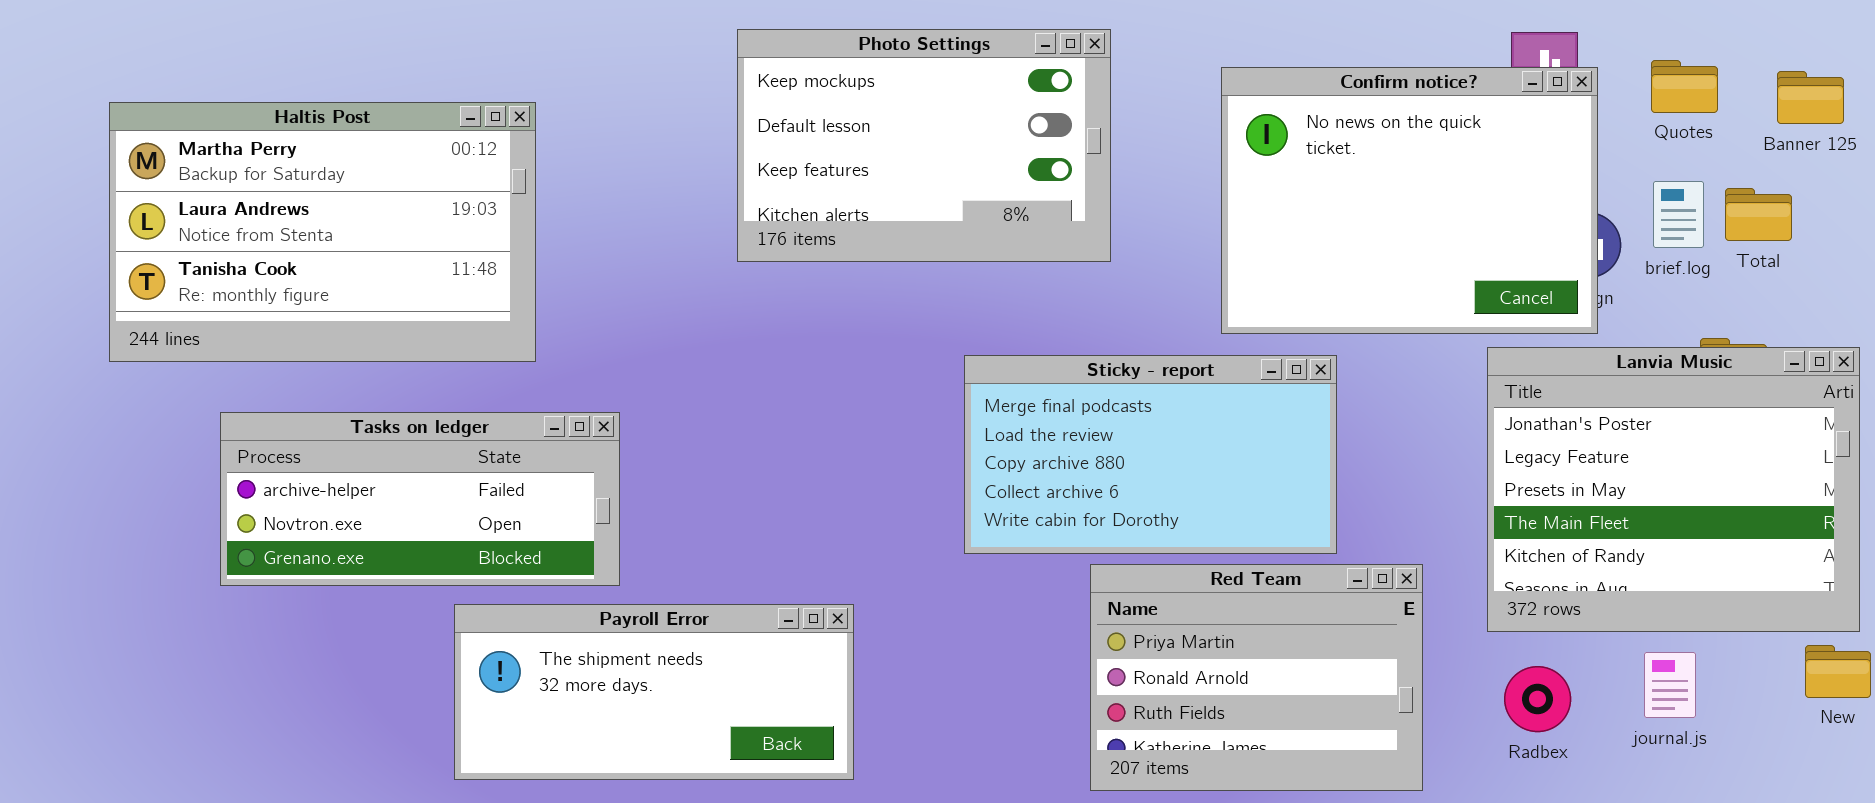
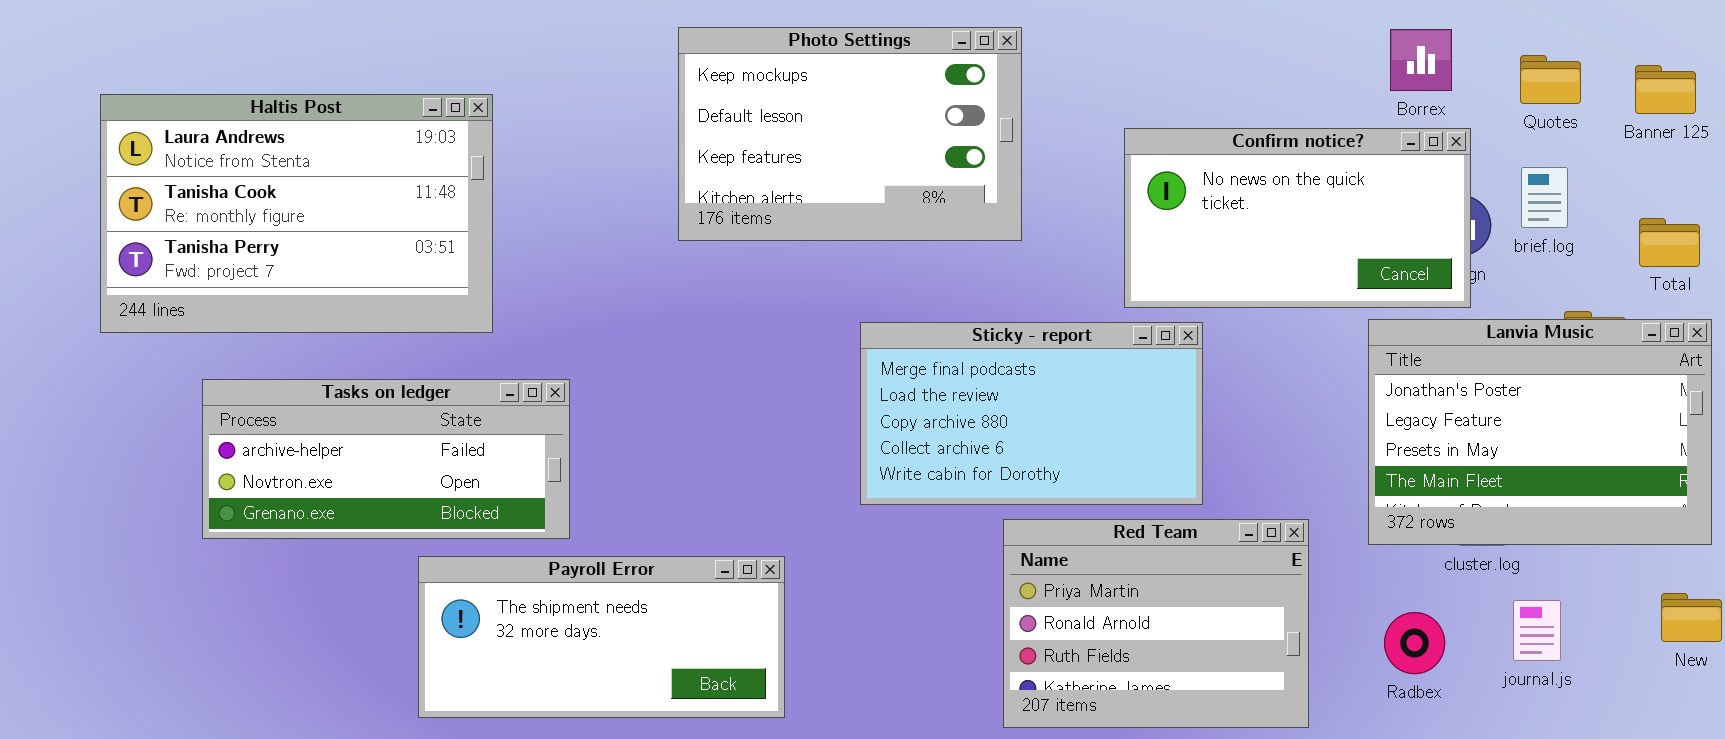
Confirm notice?: [1221,67,1598,334] -> [1124,128,1471,308], resized
Haltis Post: [109,102,536,362] -> [100,94,493,333], scrolled down 1 row
Total: [1725,188,1792,241] -> [1639,218,1700,267], moved
Lanvia Music: [1487,347,1860,632] -> [1368,319,1712,545], resized
Sticky - report: [964,355,1337,554] -> [860,322,1203,505], moved

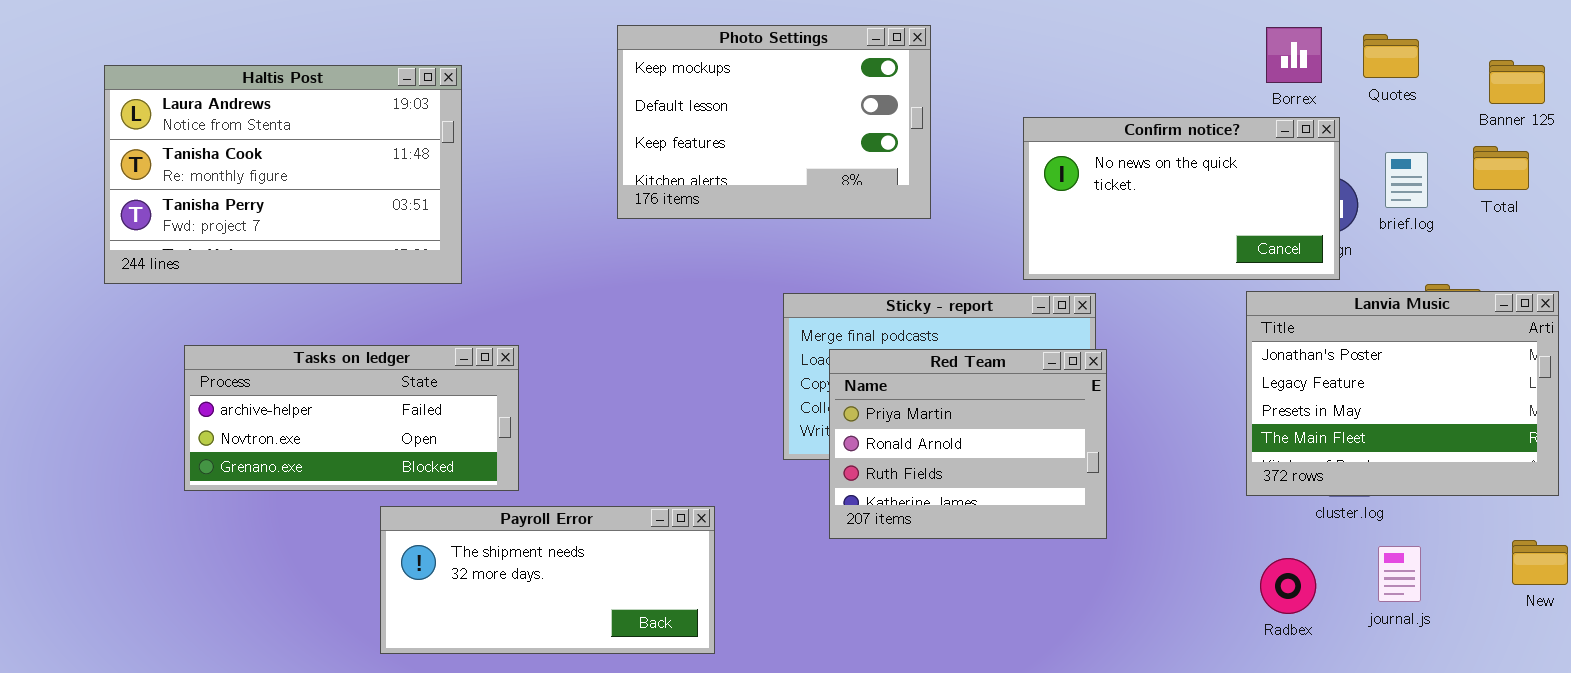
Quotes: [1520,55,1581,104] -> [1363,34,1419,78], moved
Haltis Post: [100,94,493,333] -> [104,65,462,284], moved
Total: [1639,218,1700,267] -> [1473,146,1529,190], moved
Red Team: [1003,519,1309,728] -> [829,349,1107,539], moved

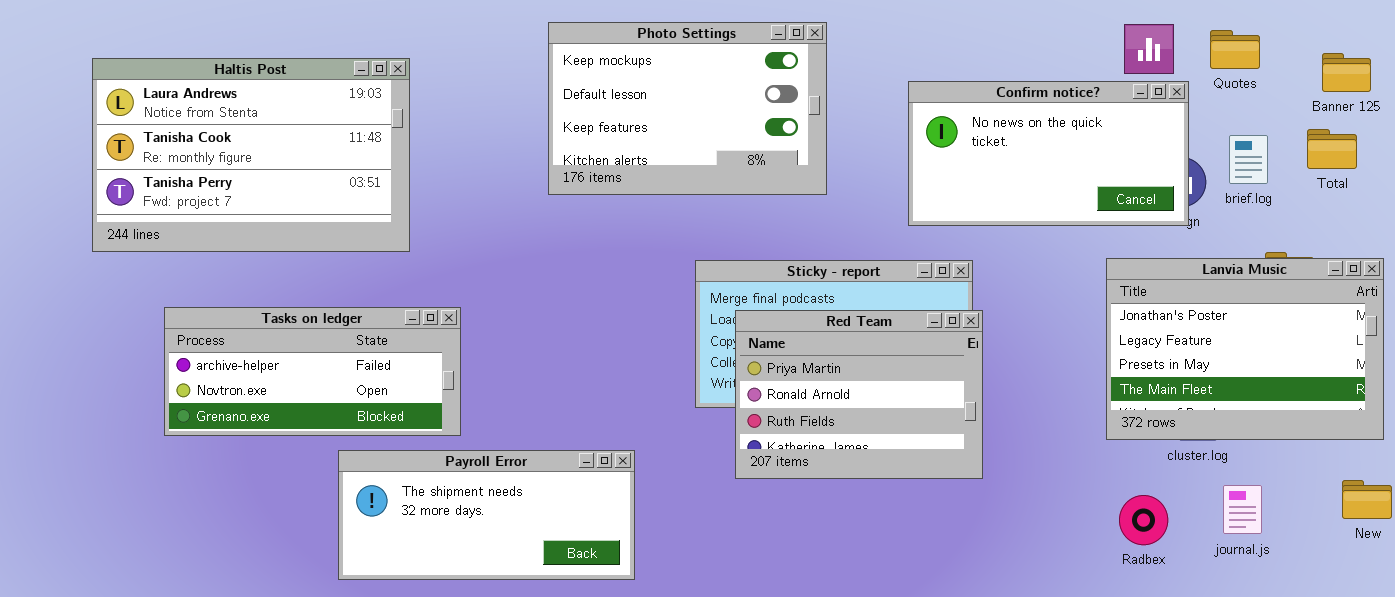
Confirm notice?: [1023,117,1340,280] -> [908,81,1189,226], moved

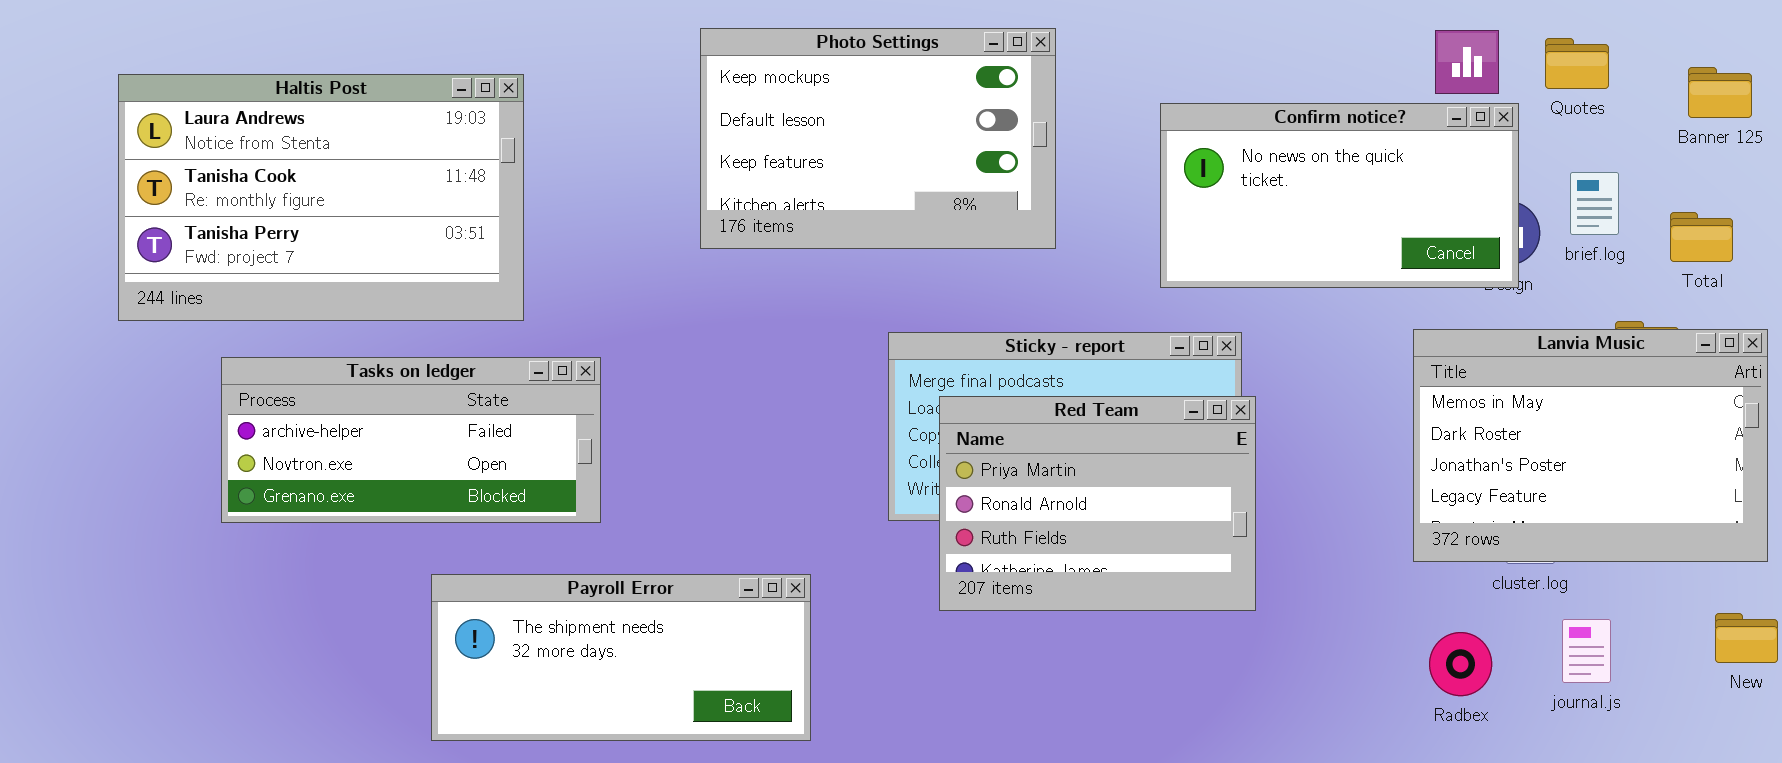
Total: [1307,129,1357,169] -> [1670,212,1733,262], moved
Lanvia Music: [1106,258,1384,440] -> [1413,329,1768,562], scrolled up 2 rows
Tasks on ledger: [164,307,461,436] -> [221,357,601,523], moved

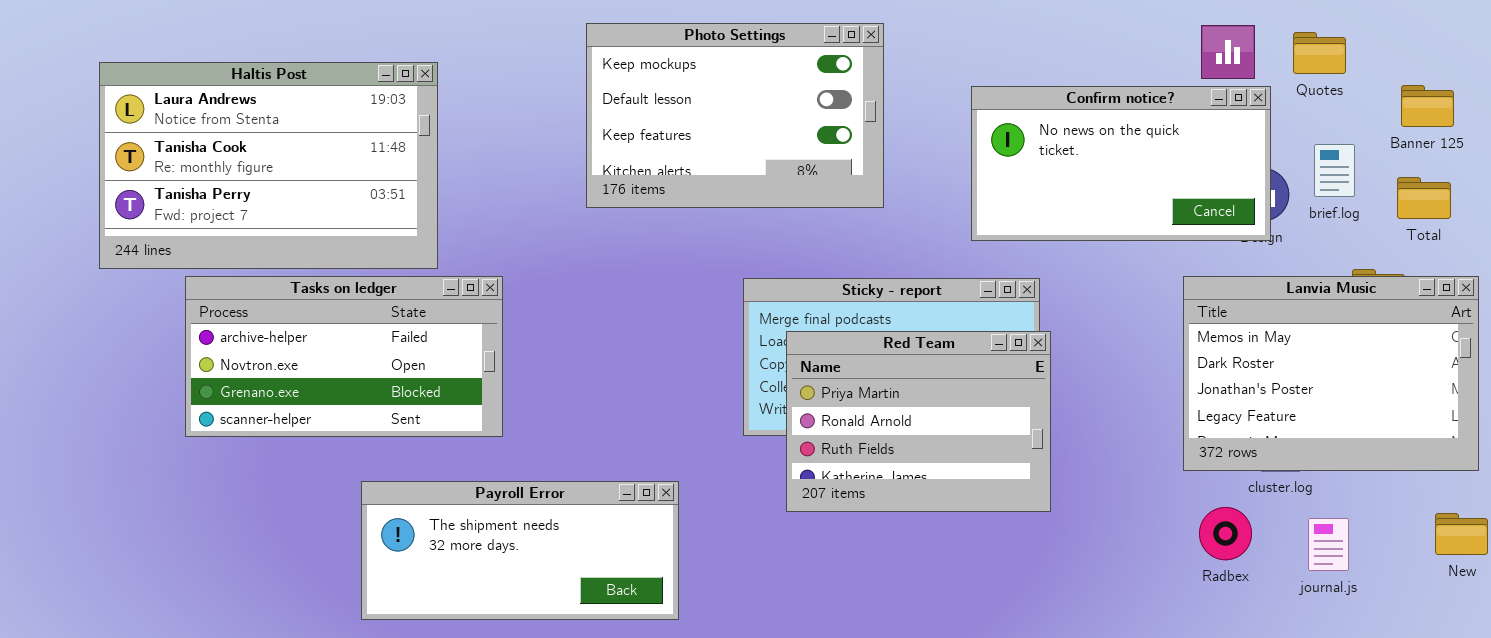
Banner 125: [1688,67,1752,118] -> [1401,85,1454,127], moved
Tasks on ledger: [221,357,601,523] -> [185,276,503,437], resized
Radbex: [1429,632,1492,696] -> [1199,507,1252,560], moved

